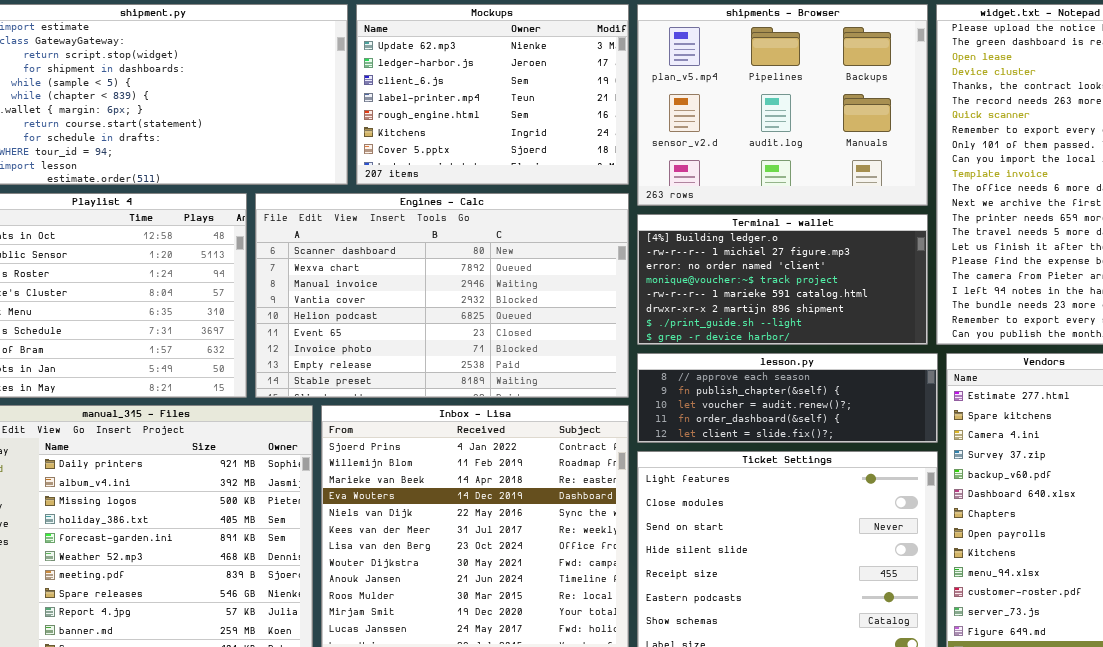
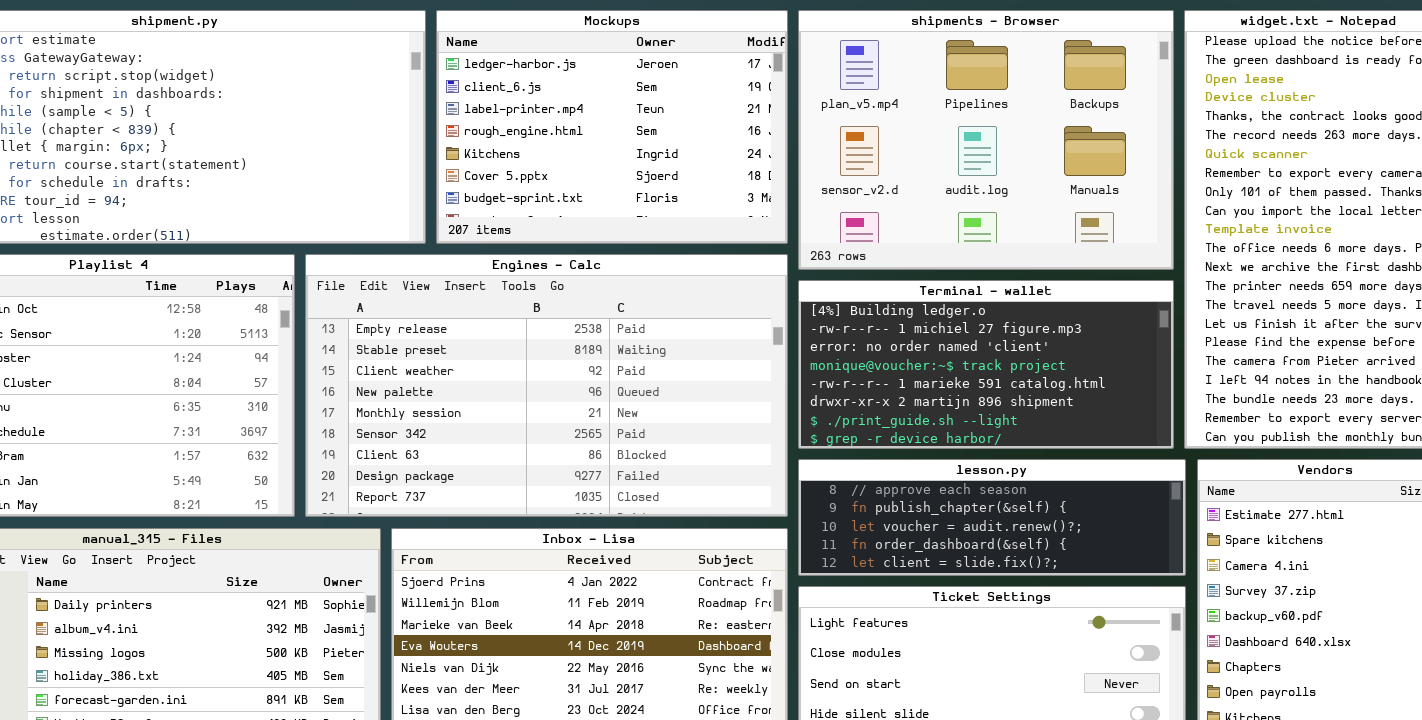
Mockups: [356,4,629,185] -> [436,10,788,244], scrolled down 1 row
Engines - Calc: [255,193,629,398] -> [305,254,788,517], scrolled down 7 rows

